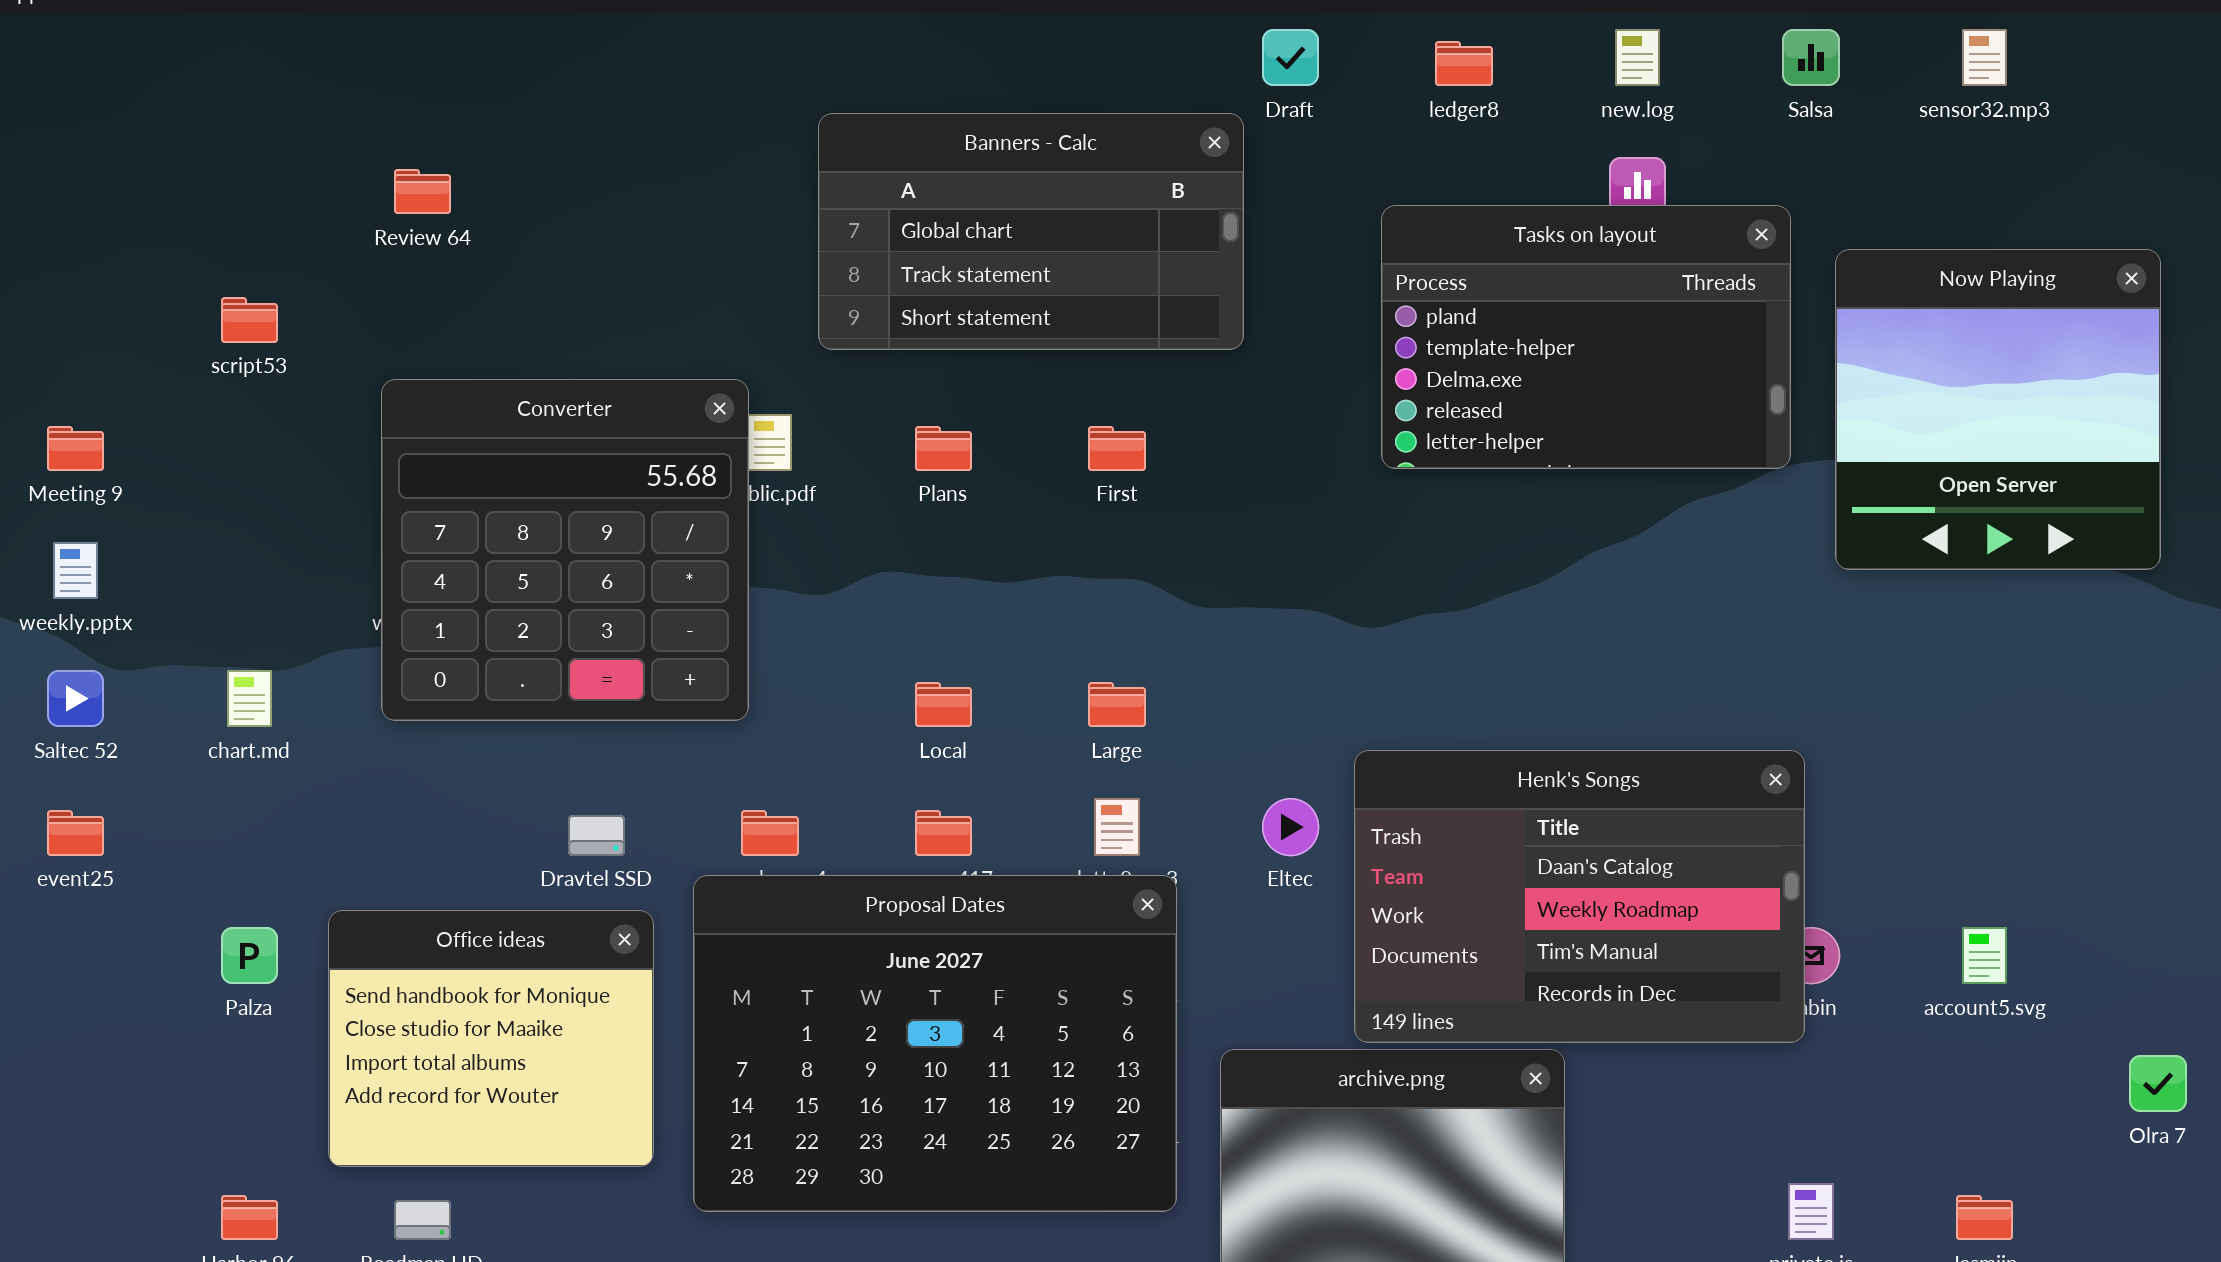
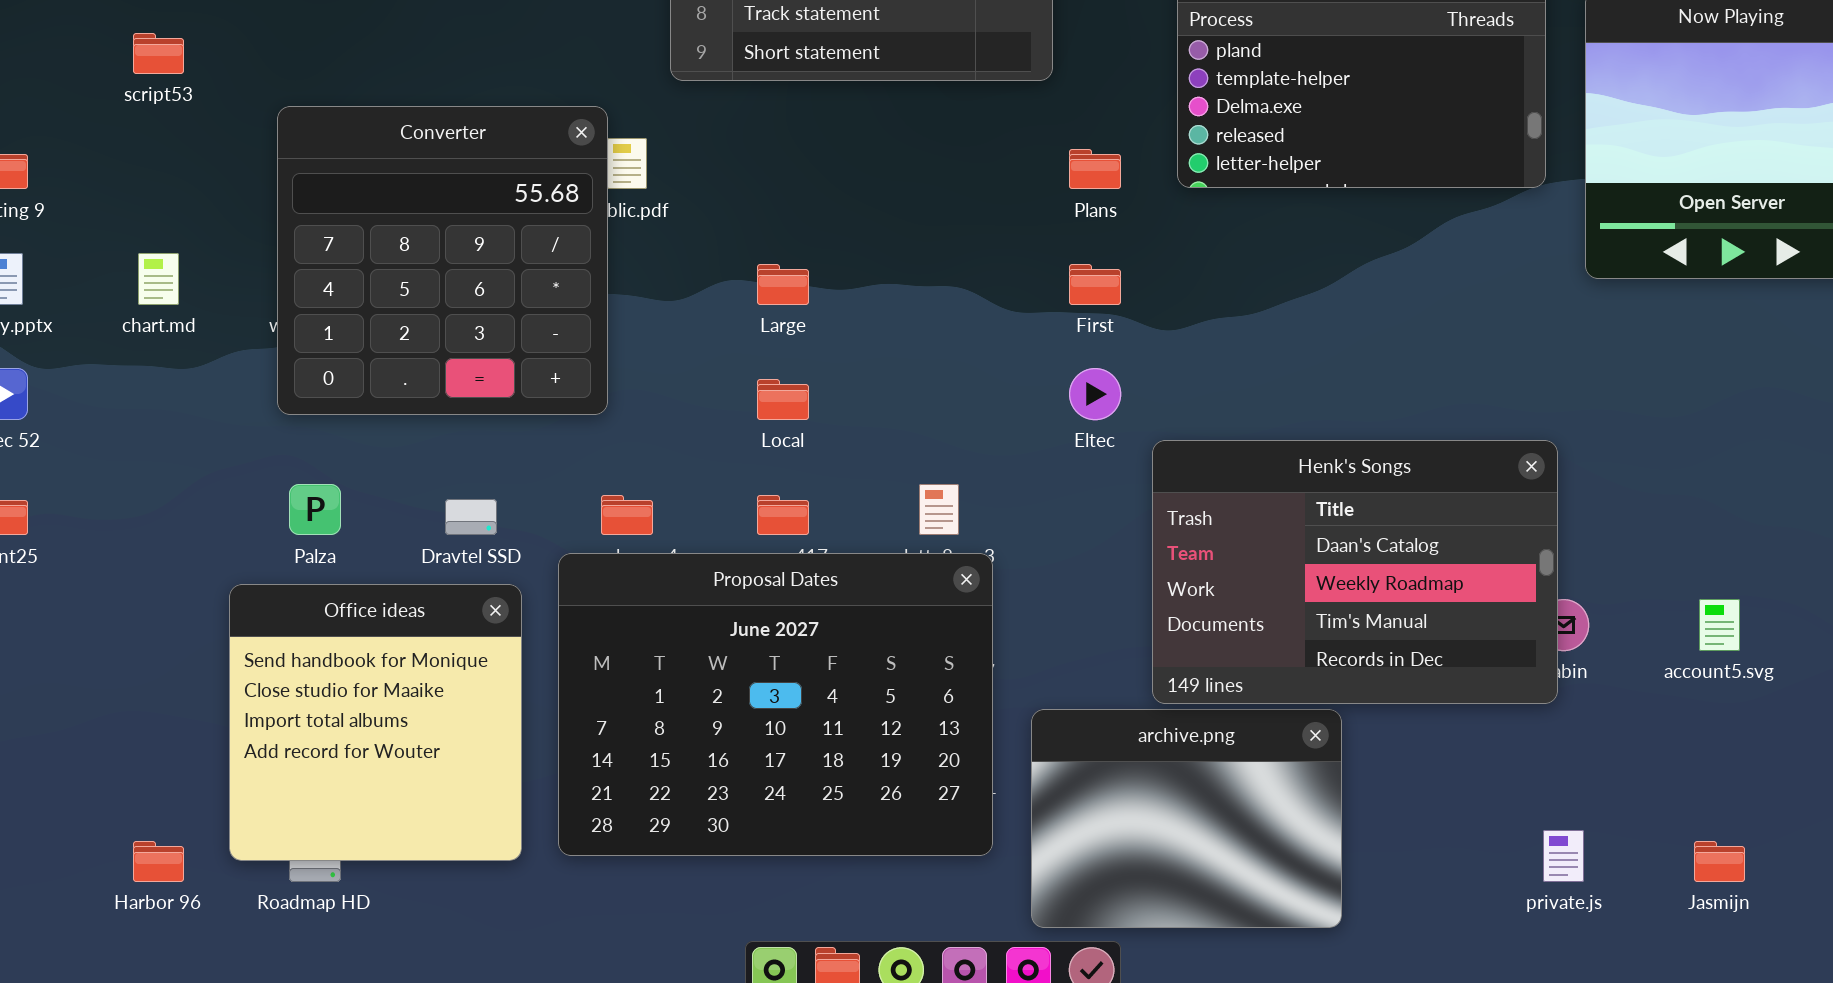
Plans: [915,426,972,471] -> [1069,149,1121,189], moved
First: [1088,426,1146,471] -> [1069,264,1121,305], moved
chart.md: [227,670,272,727] -> [138,253,179,305], moved
Large: [1088,682,1146,727] -> [757,264,809,305], moved
Eltec: [1262,798,1319,856] -> [1069,368,1121,420], moved
Office ideas: [328,910,654,1167] -> [229,584,522,861], resized
Palza: [221,927,278,984] -> [289,484,341,535], moved

